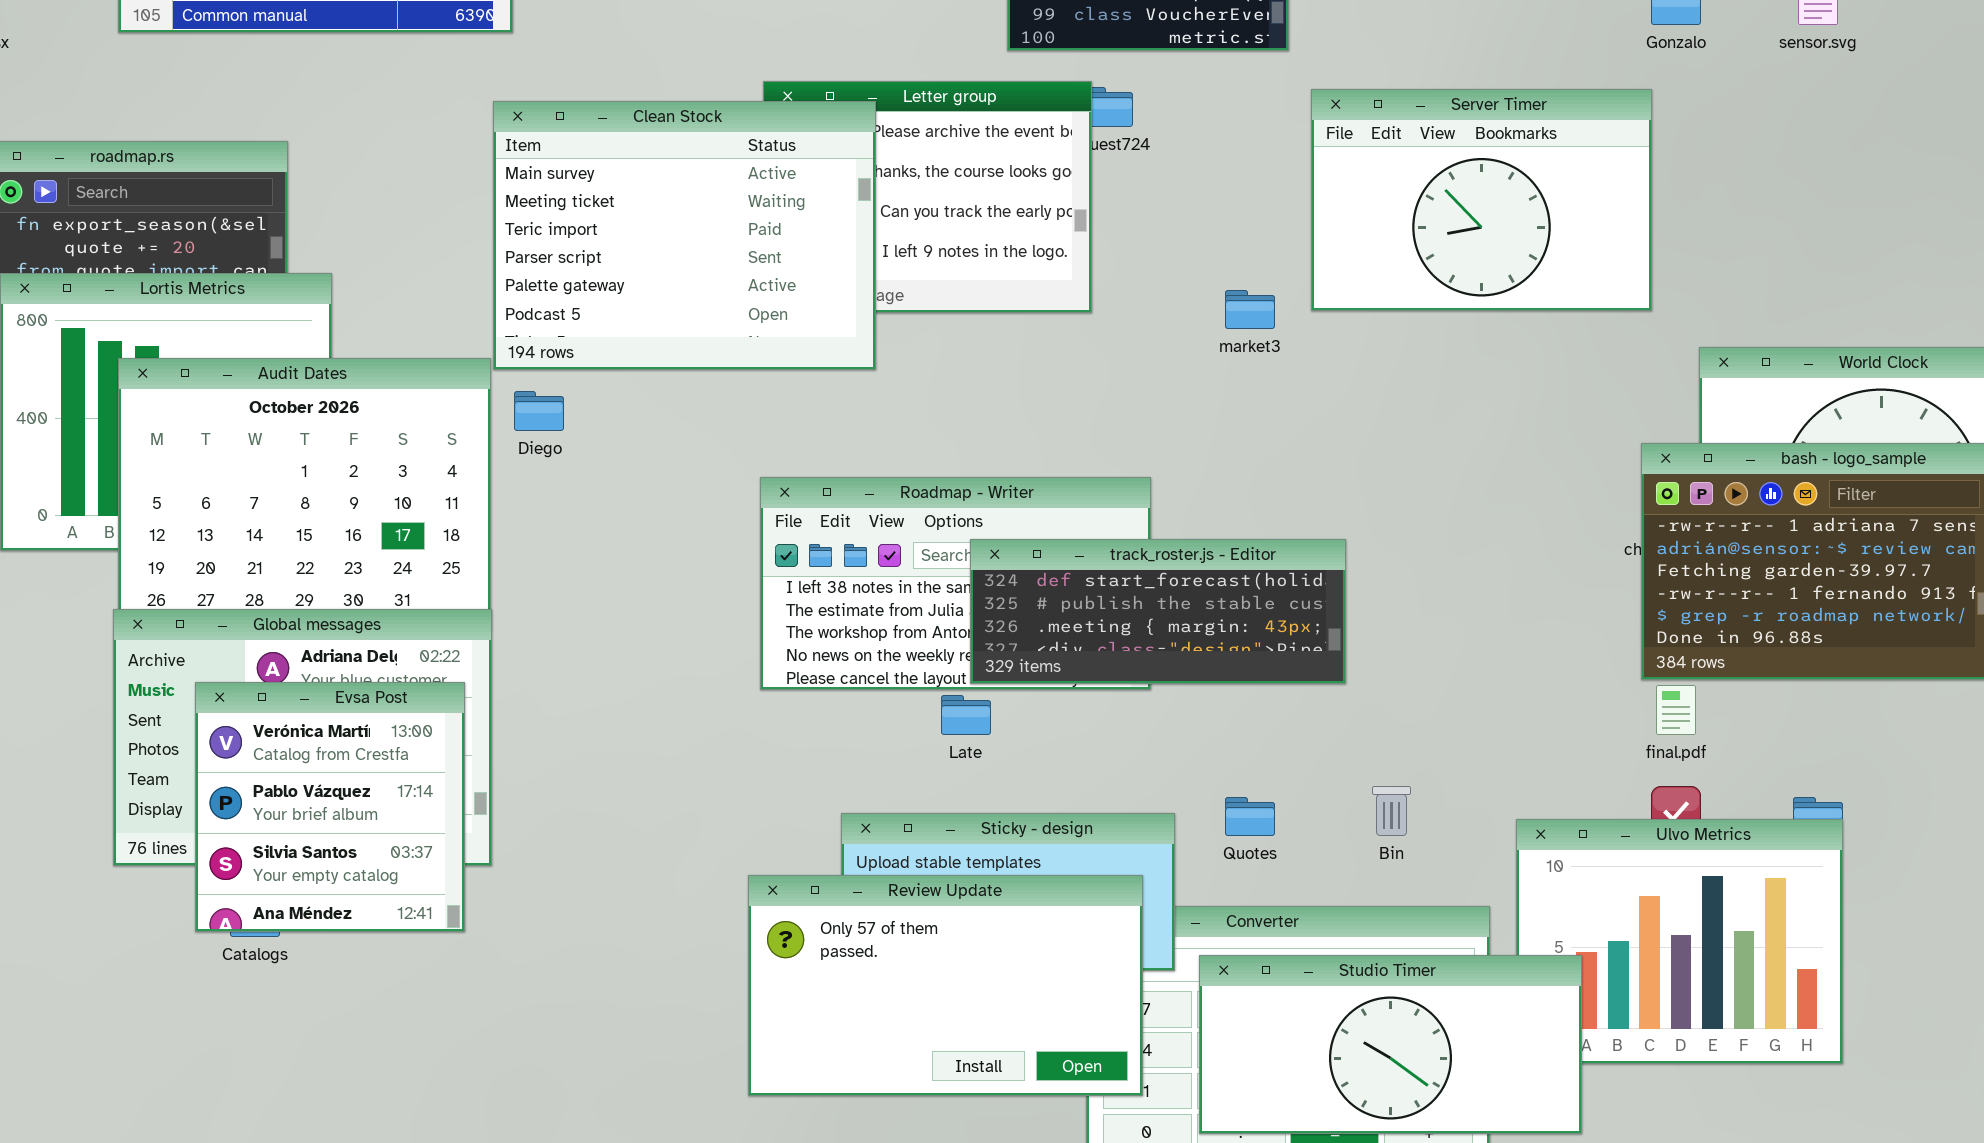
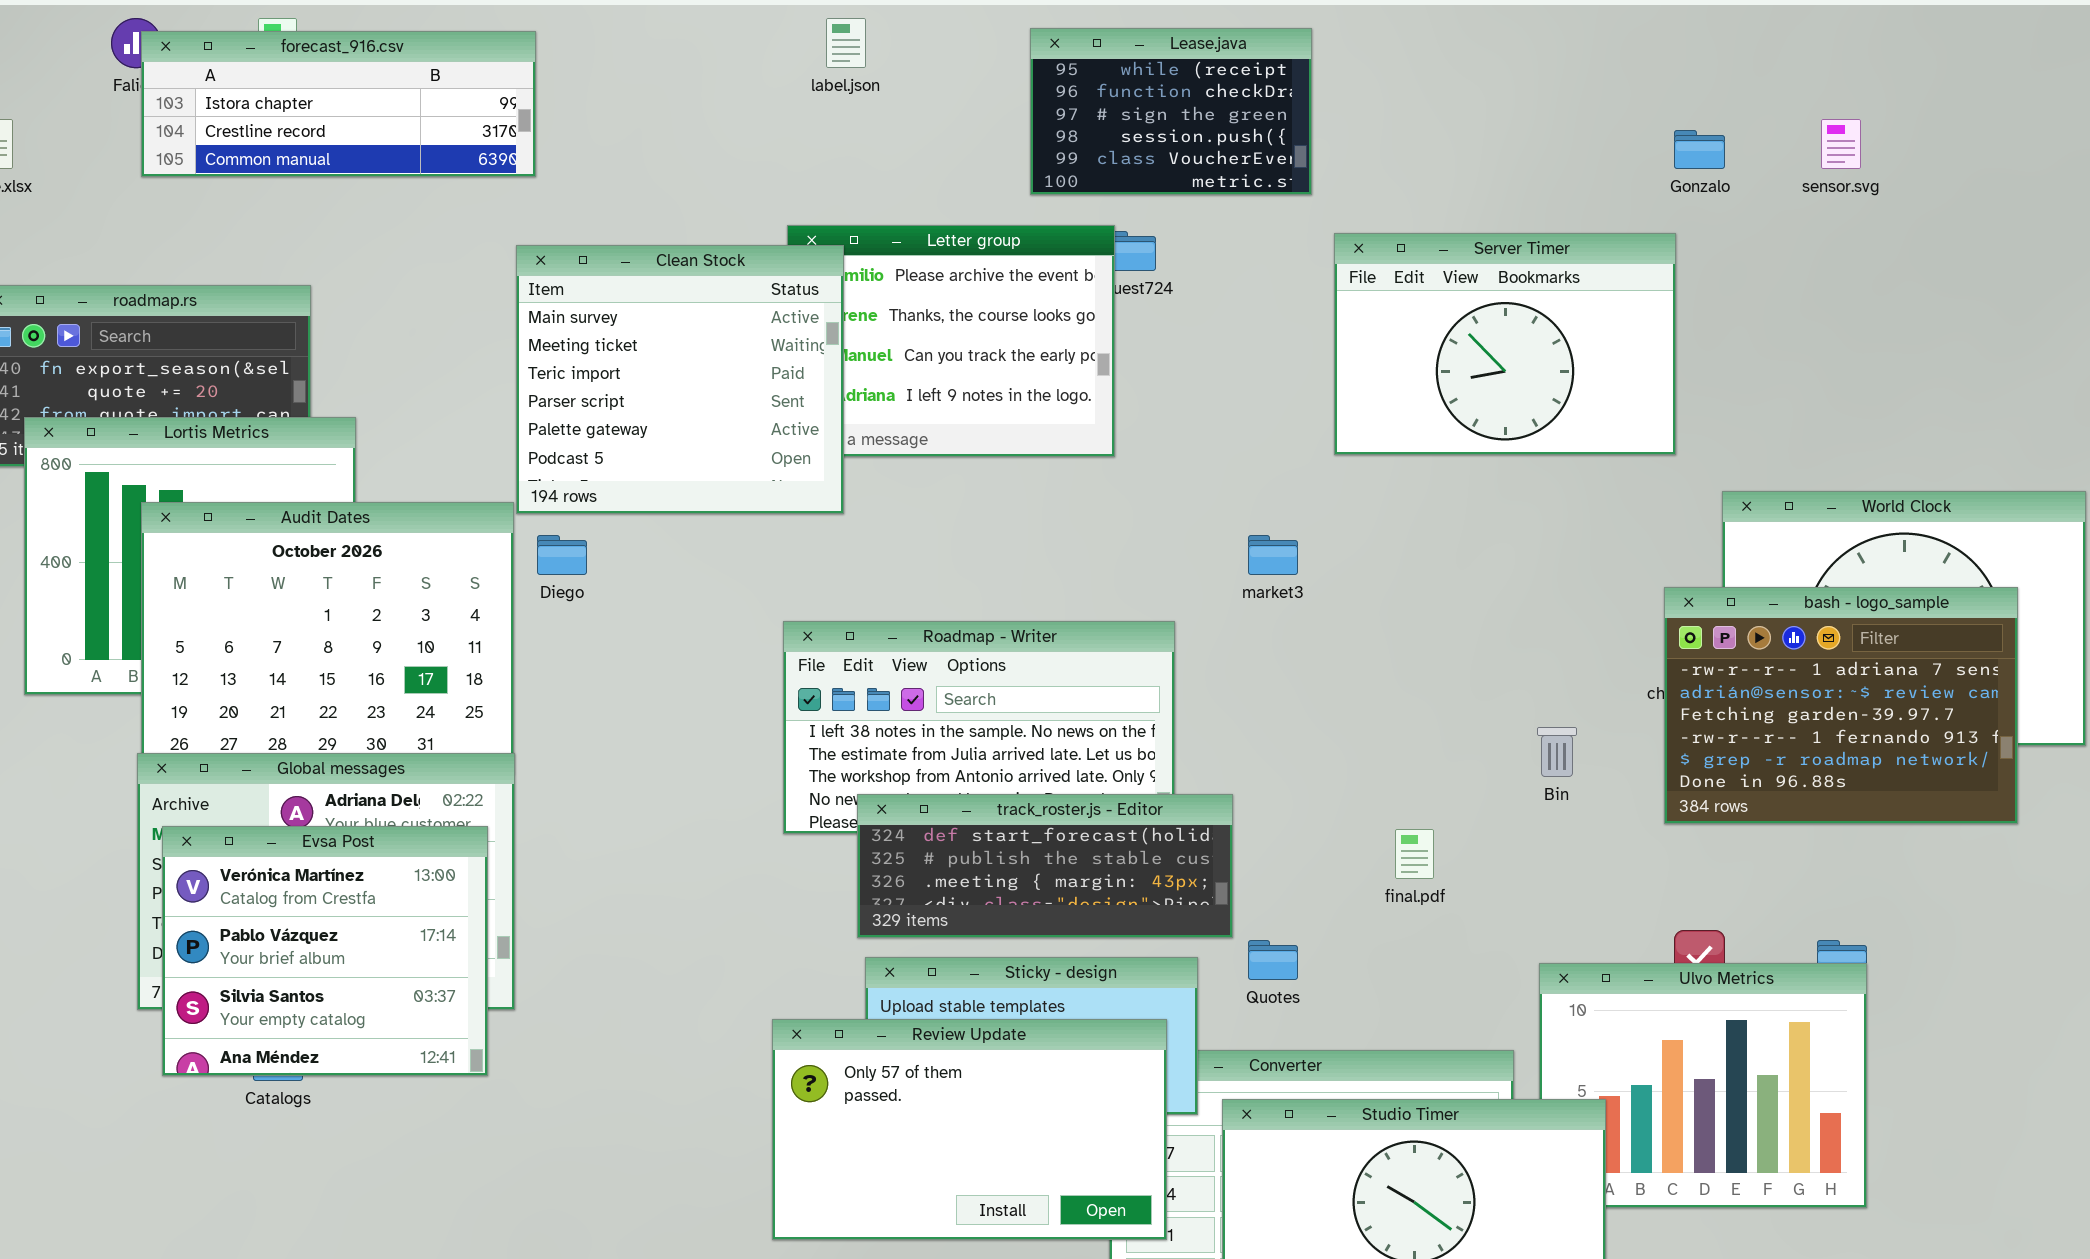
Clean Stock: [493,101,876,370] -> [516,245,844,514], resized
market3: [1225,290,1275,329] -> [1248,535,1298,575], moved
track_roster.js - Editor: [970,539,1346,684] -> [857,794,1233,938], moved
Evsa Post: [195,682,465,932] -> [162,826,488,1076], resized
final.pdf: [1656,685,1696,735] -> [1395,829,1434,879], moved
Bin: [1372,786,1411,836] -> [1537,727,1577,777], moved

